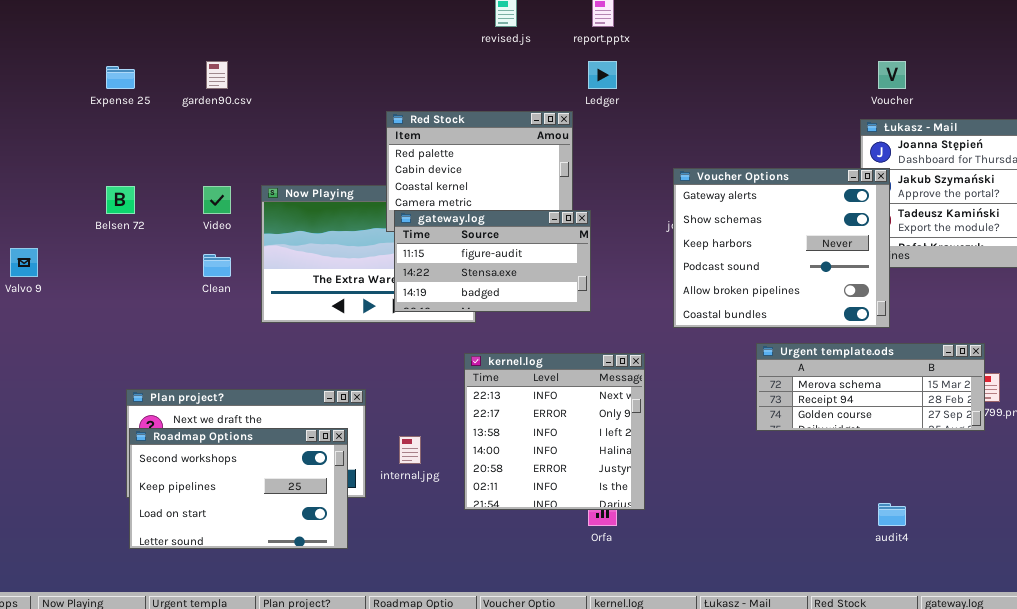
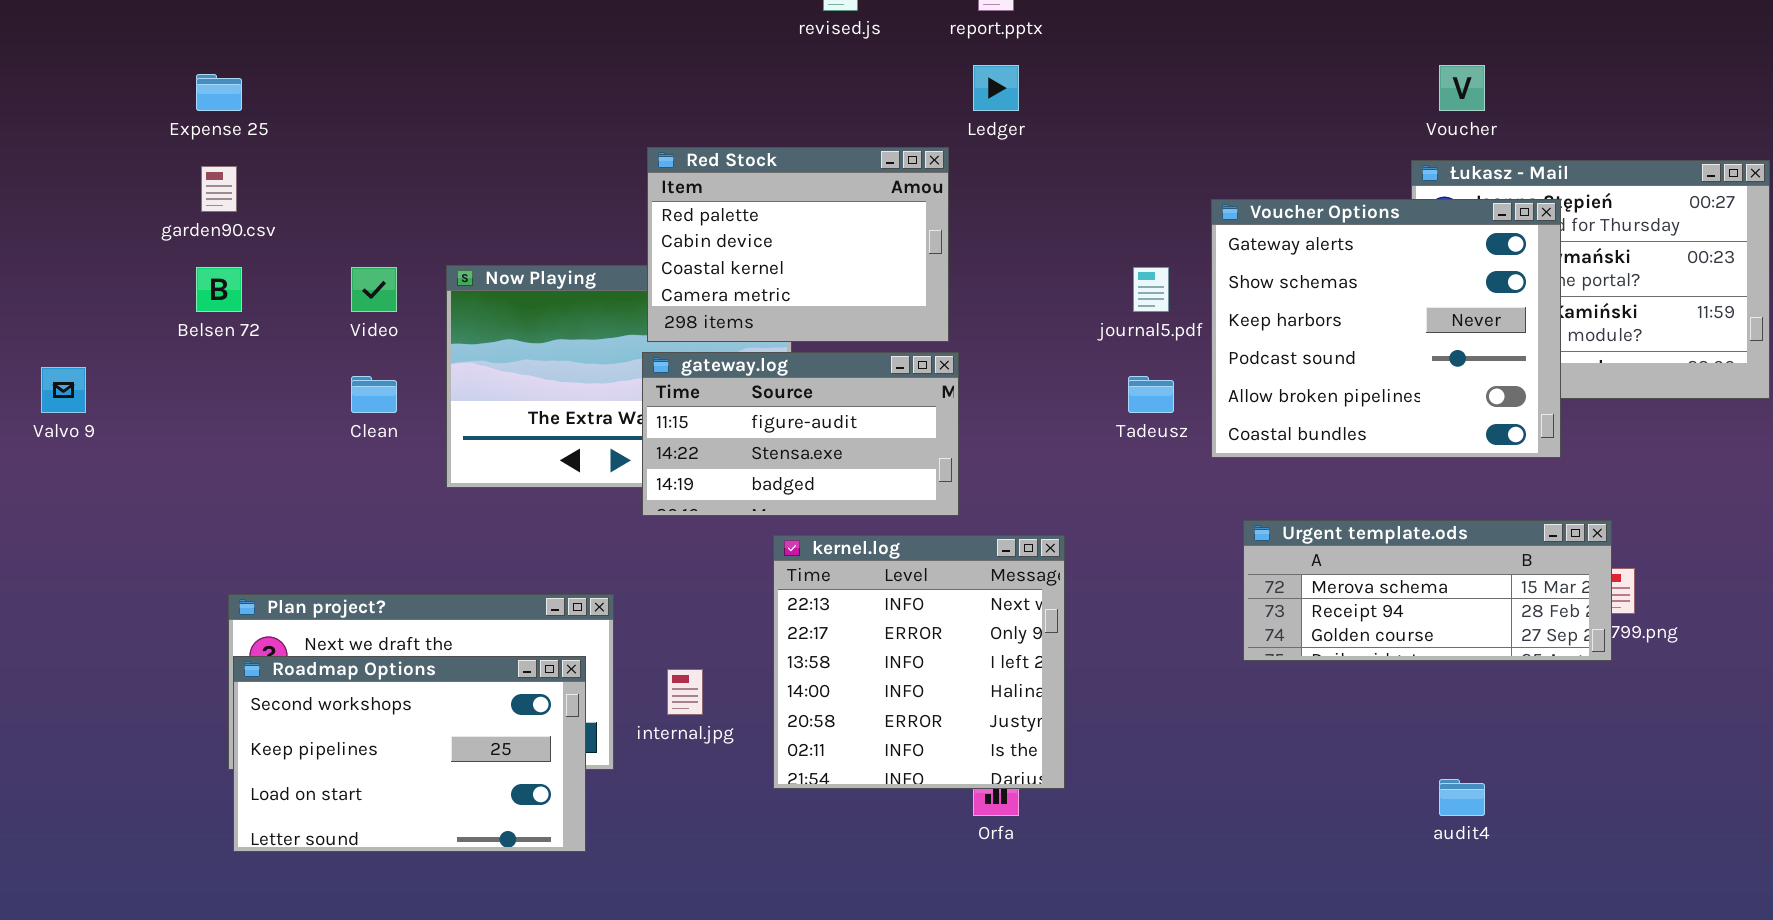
garden90.csv: [206,61,228,89] -> [201,166,237,212], moved
Voucher Options: [673,168,890,328] -> [1211,199,1561,458], moved
gateway.log: [394,210,591,312] -> [642,352,959,516], moved

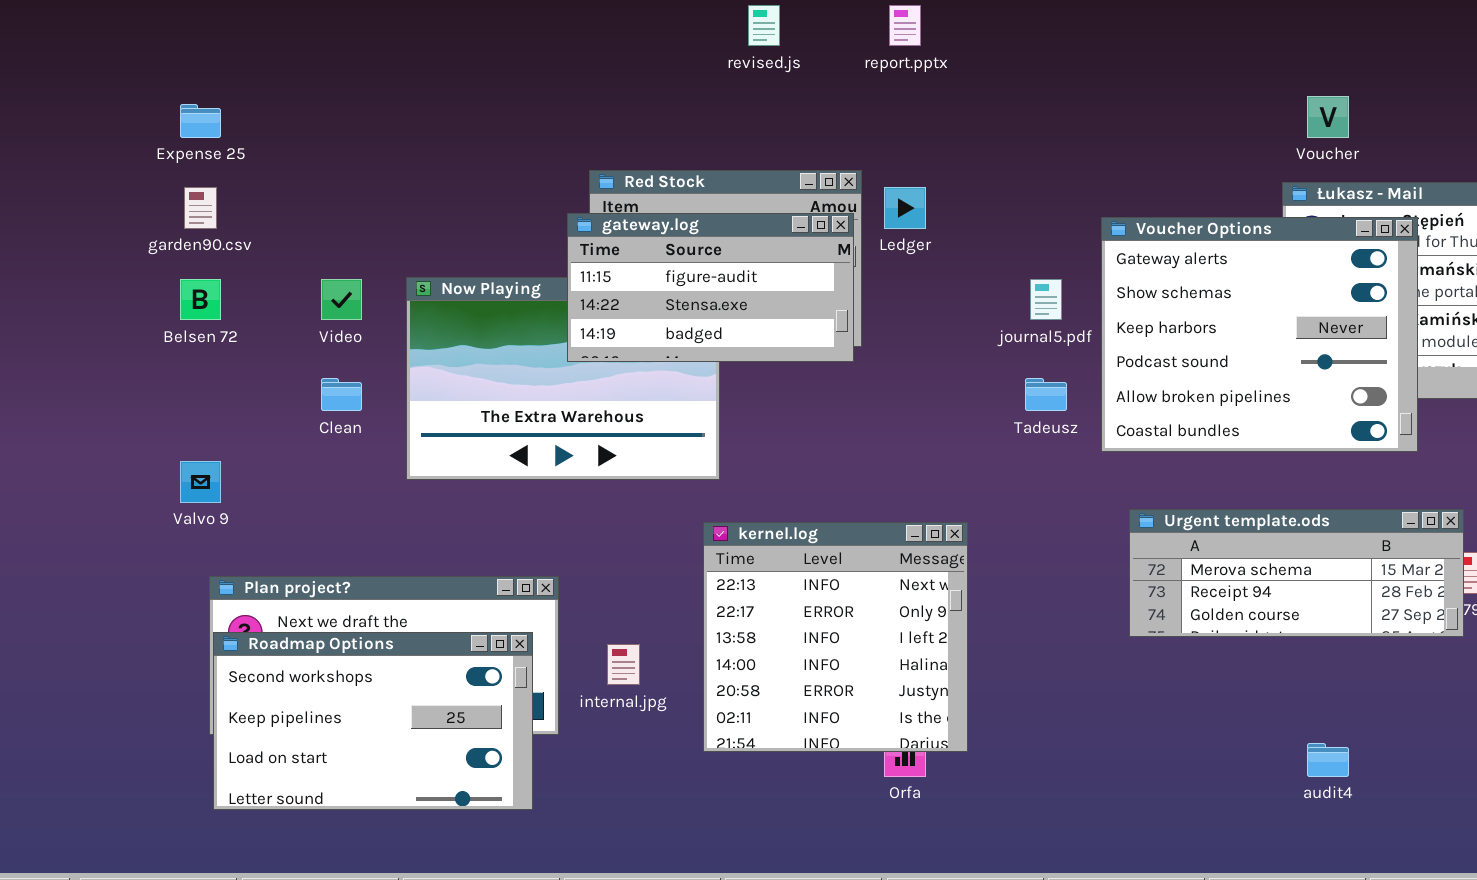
Ledger: [973,65,1019,111] -> [884,187,926,229], moved
gateway.log: [642,352,959,516] -> [567,213,854,362], moved
Valvo 9: [41,367,86,413] -> [180,461,221,503], moved

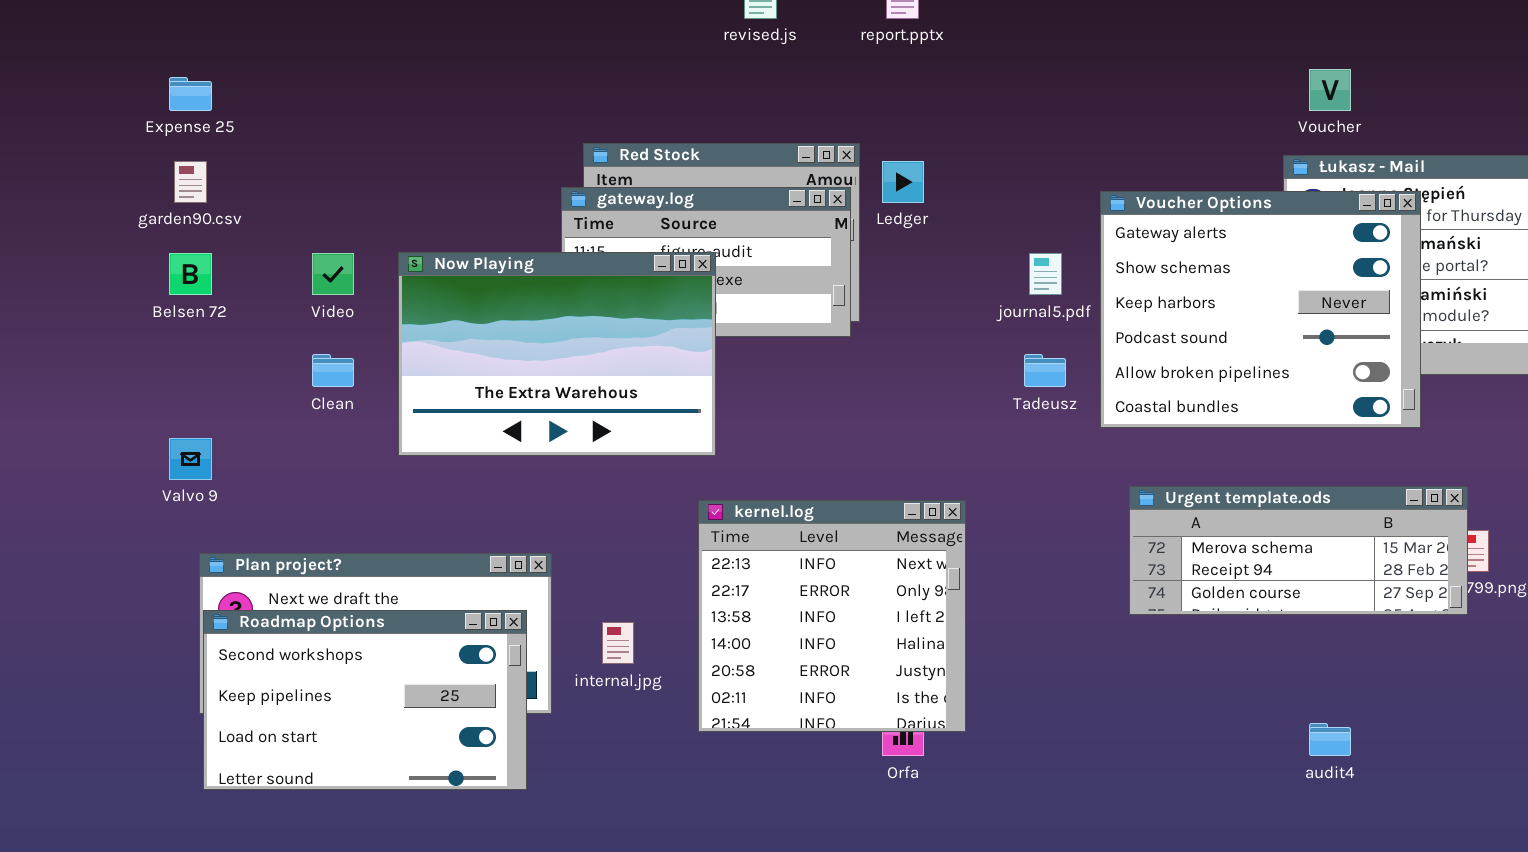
Now Playing: [406,277,720,480] -> [398,252,716,456], raised

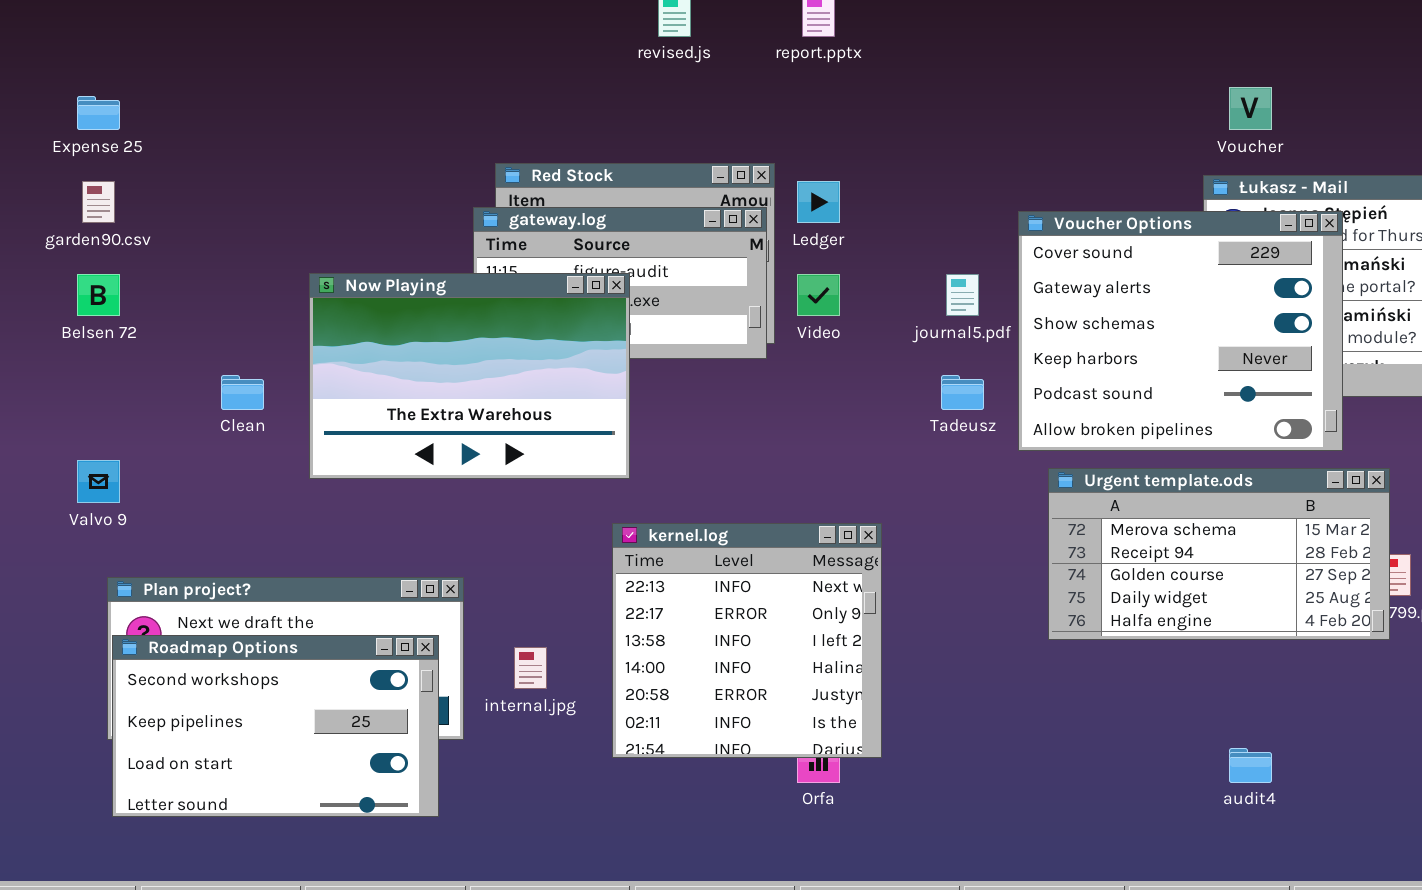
Voucher Options: [1100,191,1421,428] -> [1018,211,1343,451], scrolled up 1 row
Video: [312,253,354,295] -> [797,274,840,316], moved
Urgent template.ods: [1129,486,1468,615] -> [1048,468,1390,640], resized

